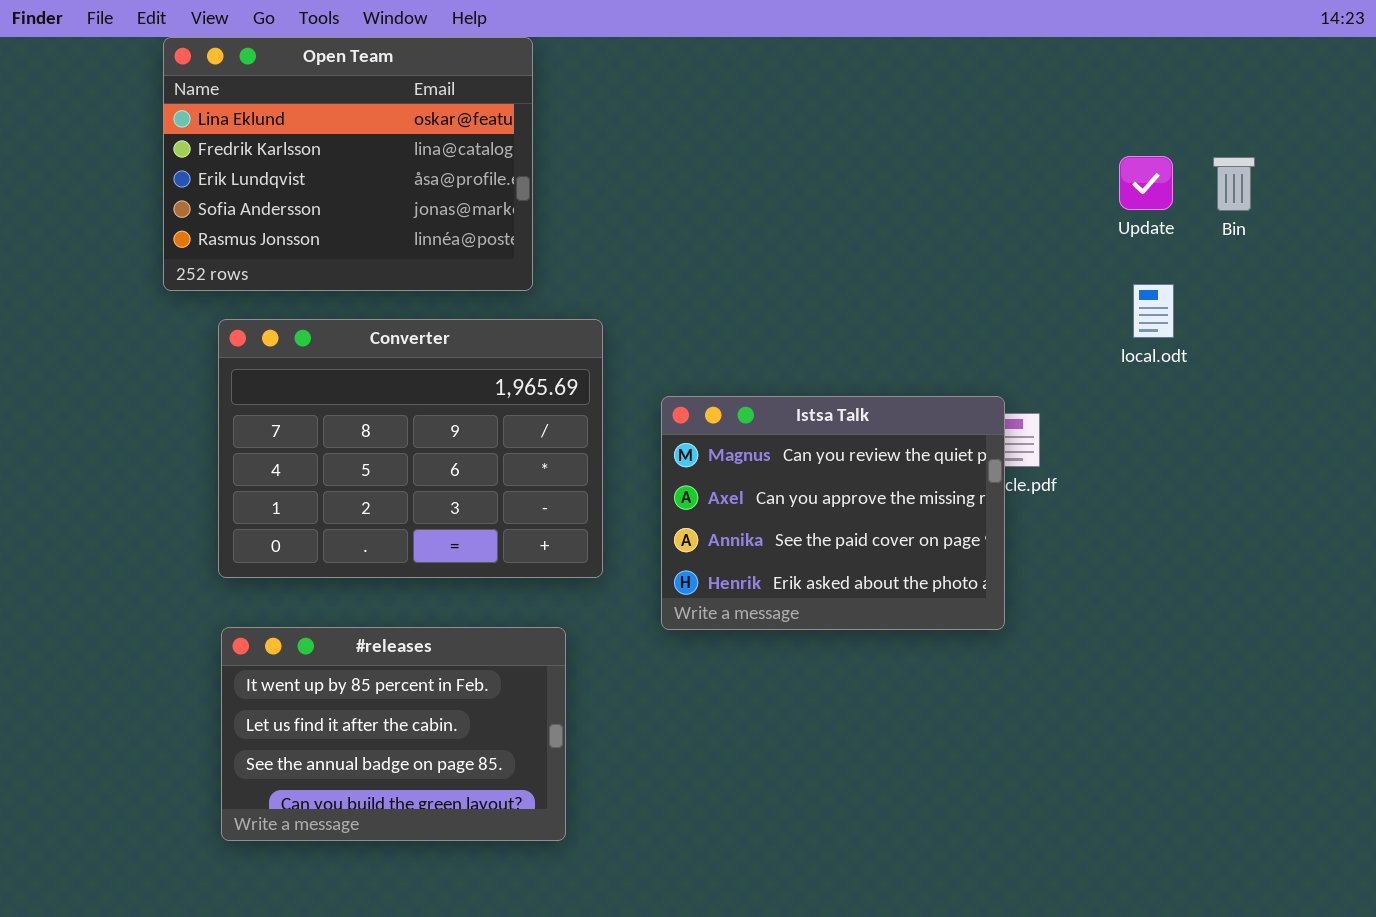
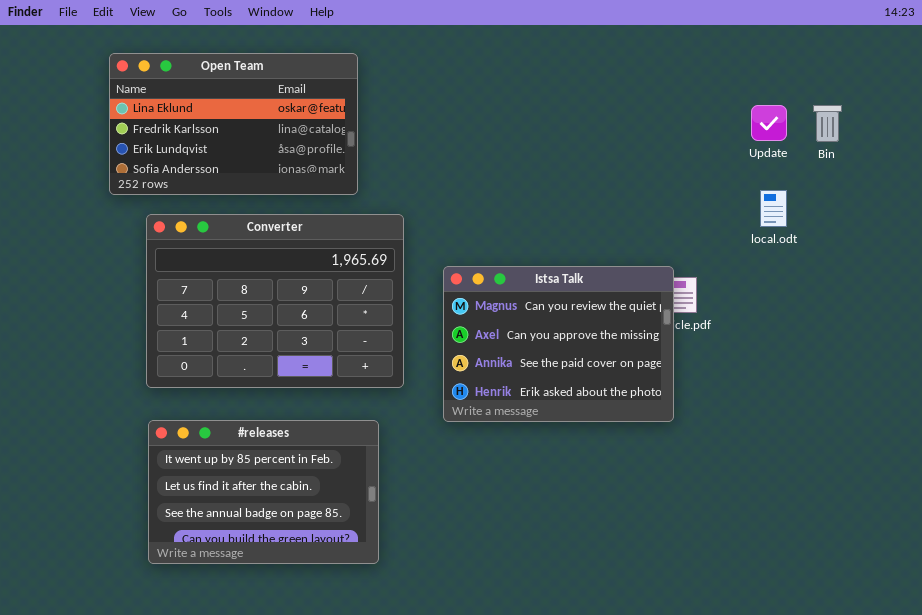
Open Team: [163,37,533,291] -> [109,53,358,195], resized

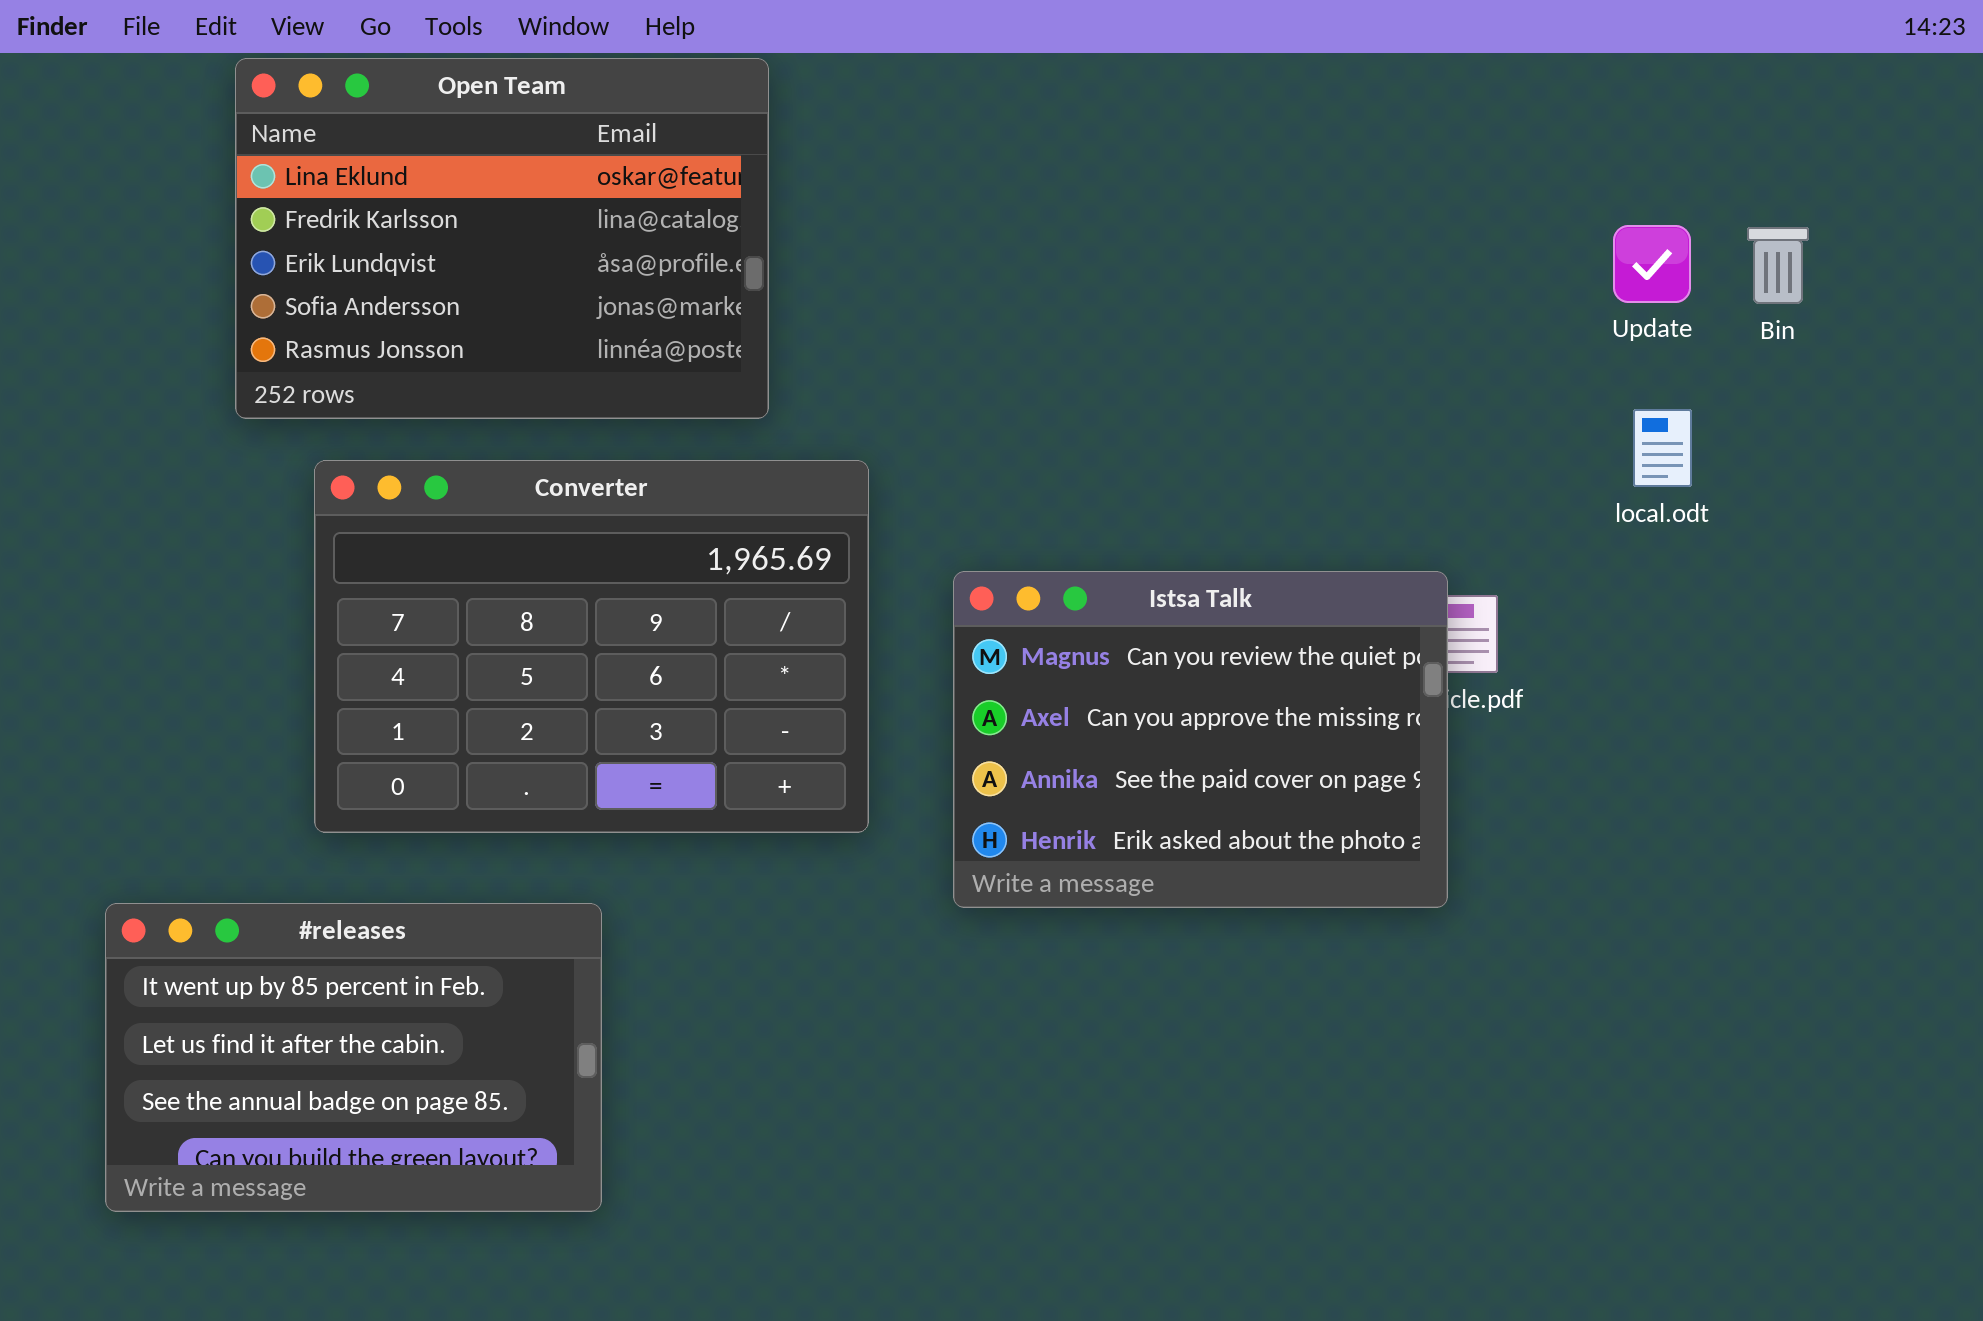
Open Team: [109,53,358,195] -> [235,58,769,419], resized
#releases: [148,420,379,564] -> [105,903,602,1212], moved

